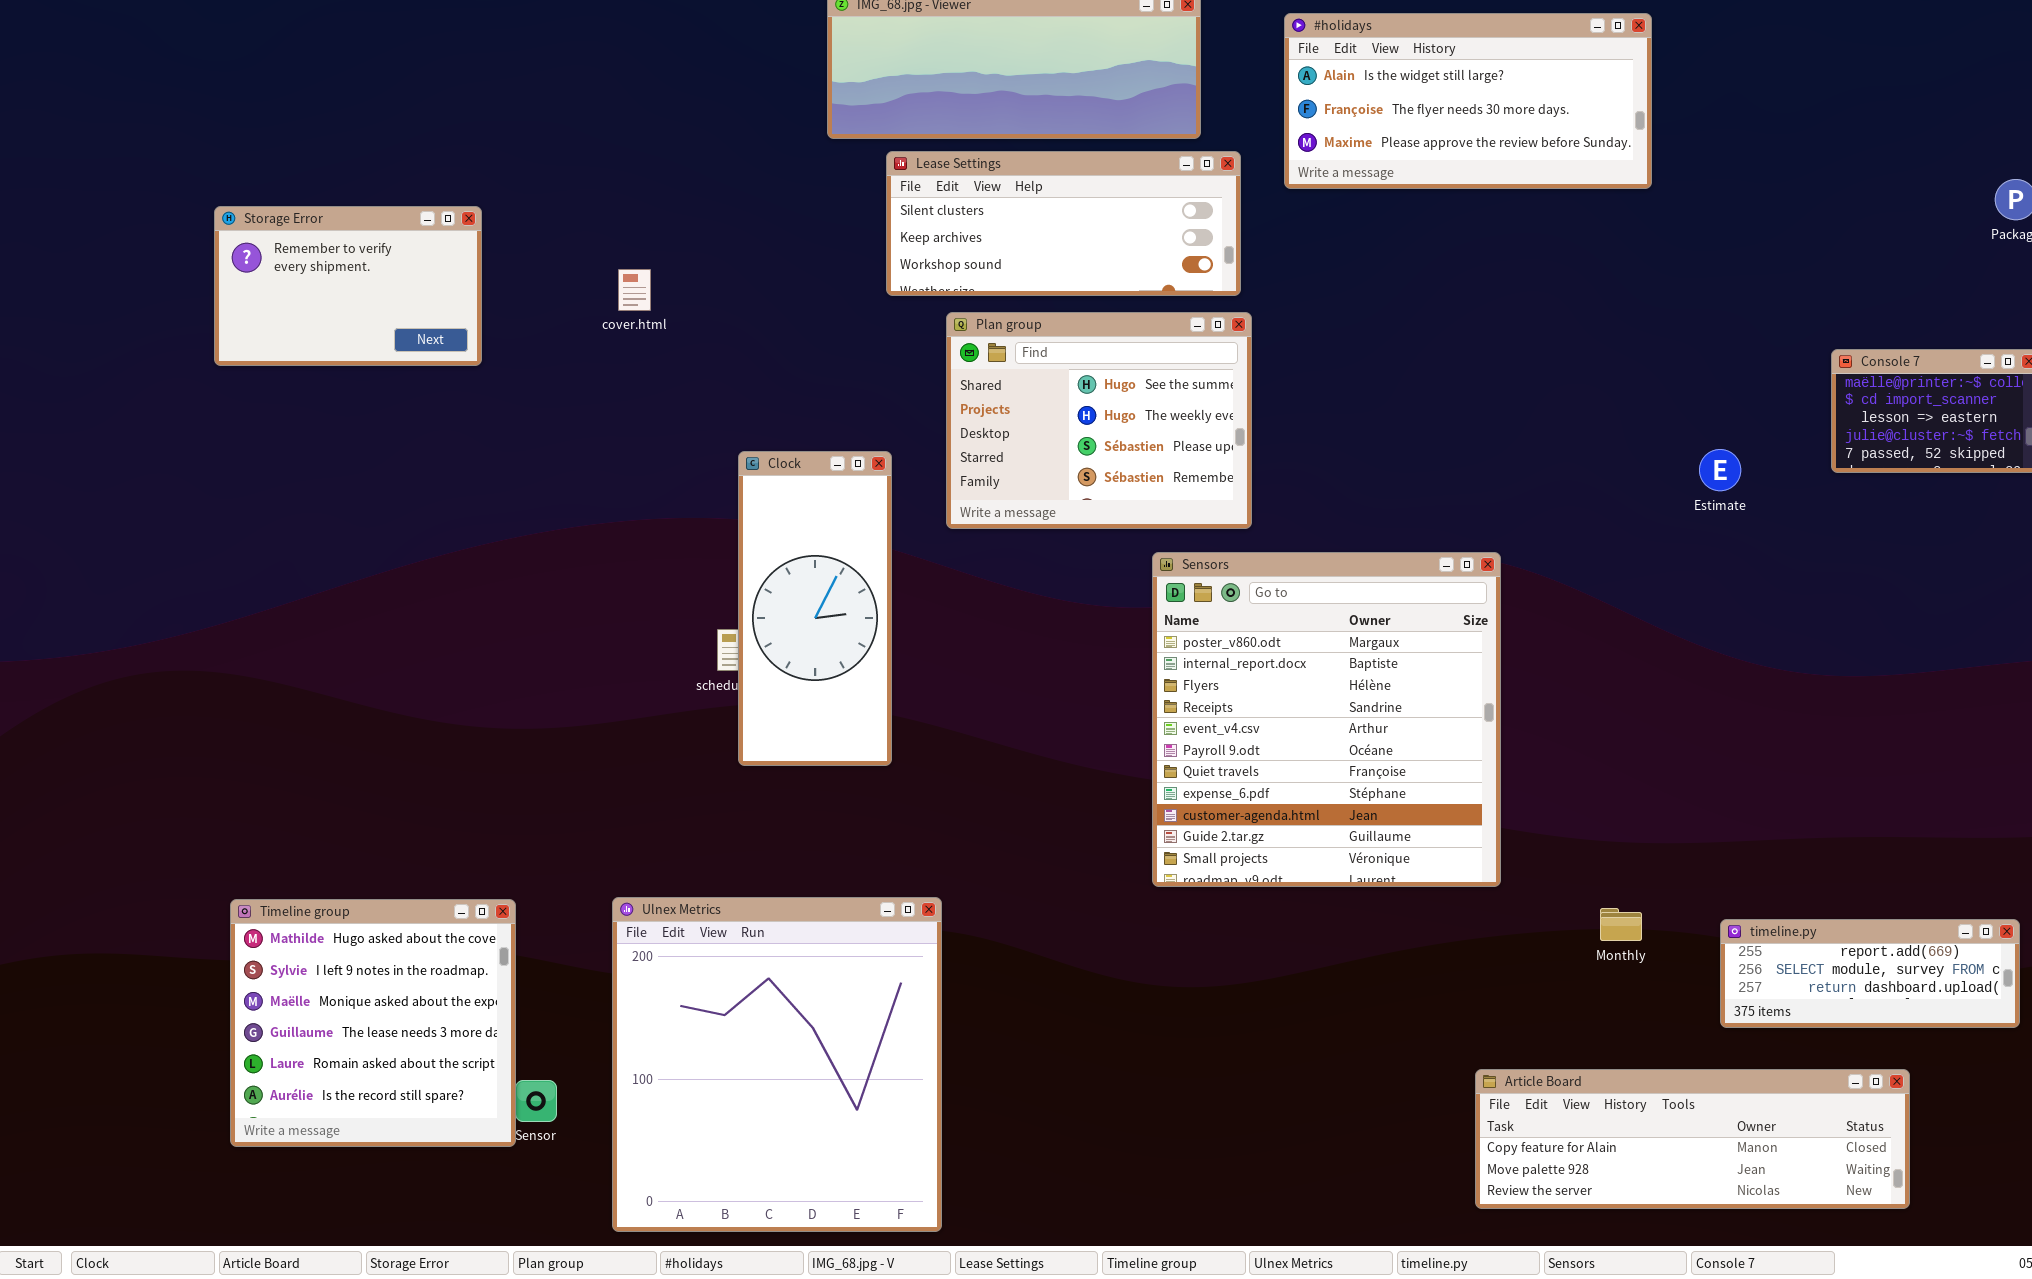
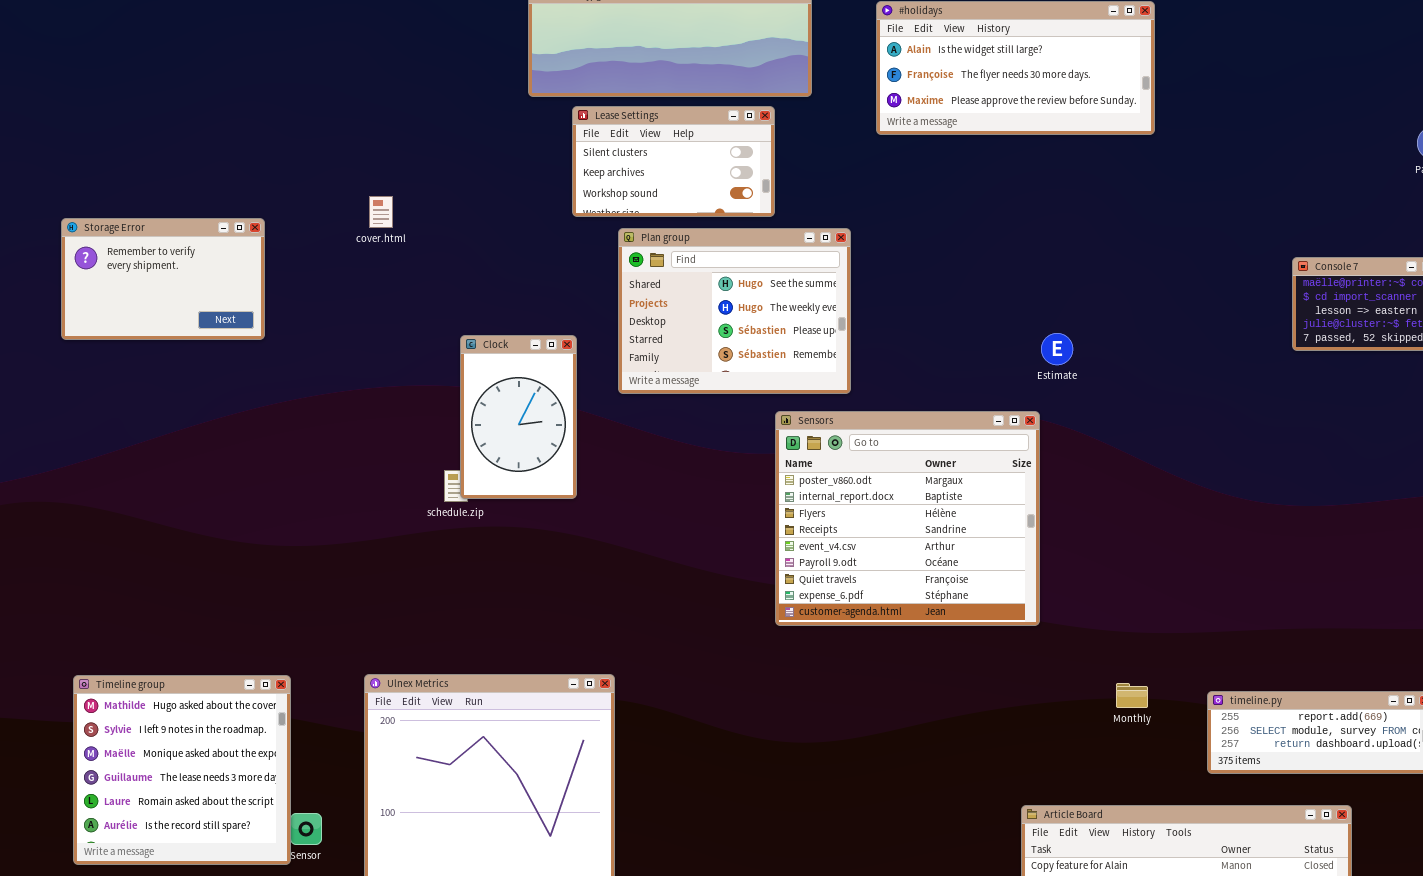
Lease Settings: [886,151,1241,296] -> [572,106,775,217], resized
Storage Error: [214,206,482,366] -> [61,218,265,340], moved
Estimate: [1699,449,1741,491] -> [1041,333,1073,365], moved
Clock: [738,451,892,766] -> [460,335,577,499], resized
Sensors: [1152,552,1501,887] -> [775,411,1040,626], resized

